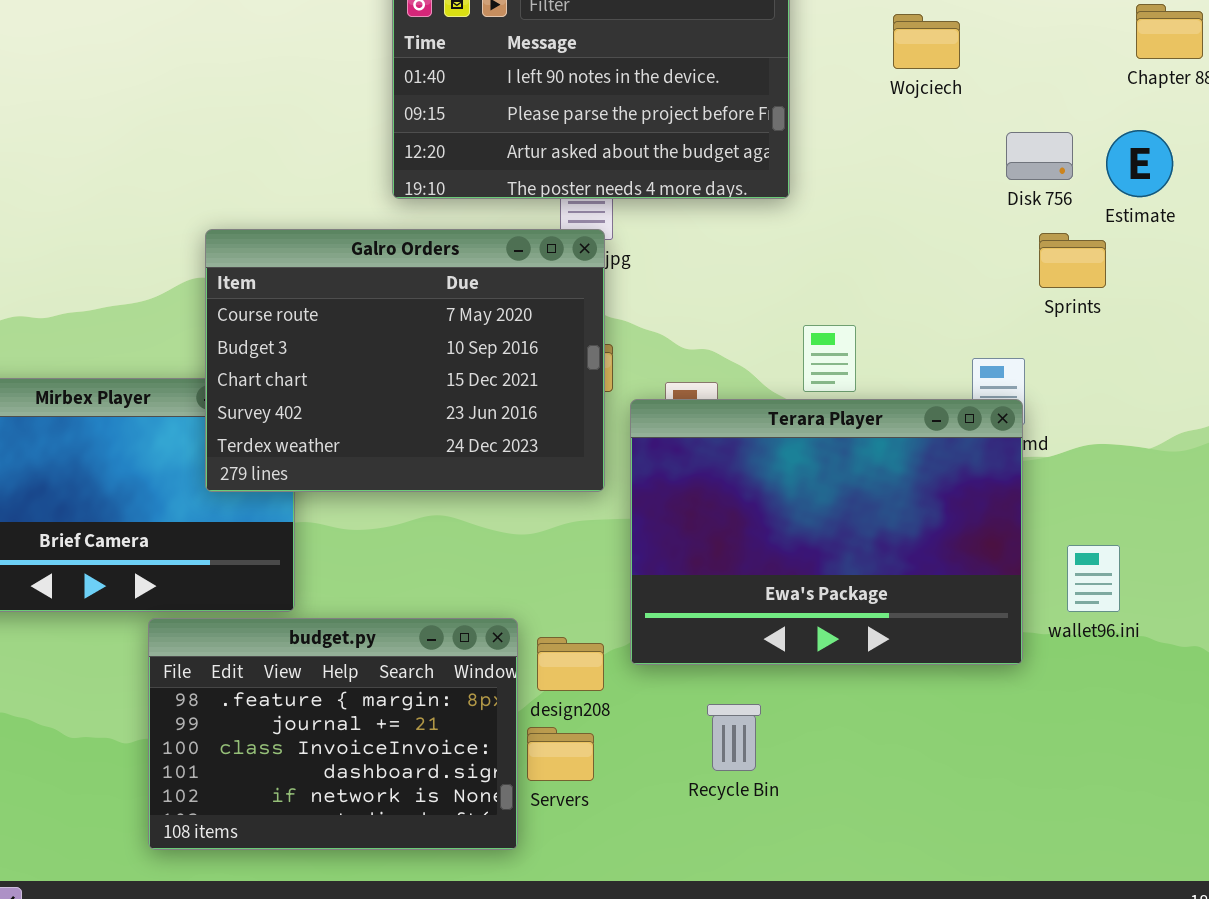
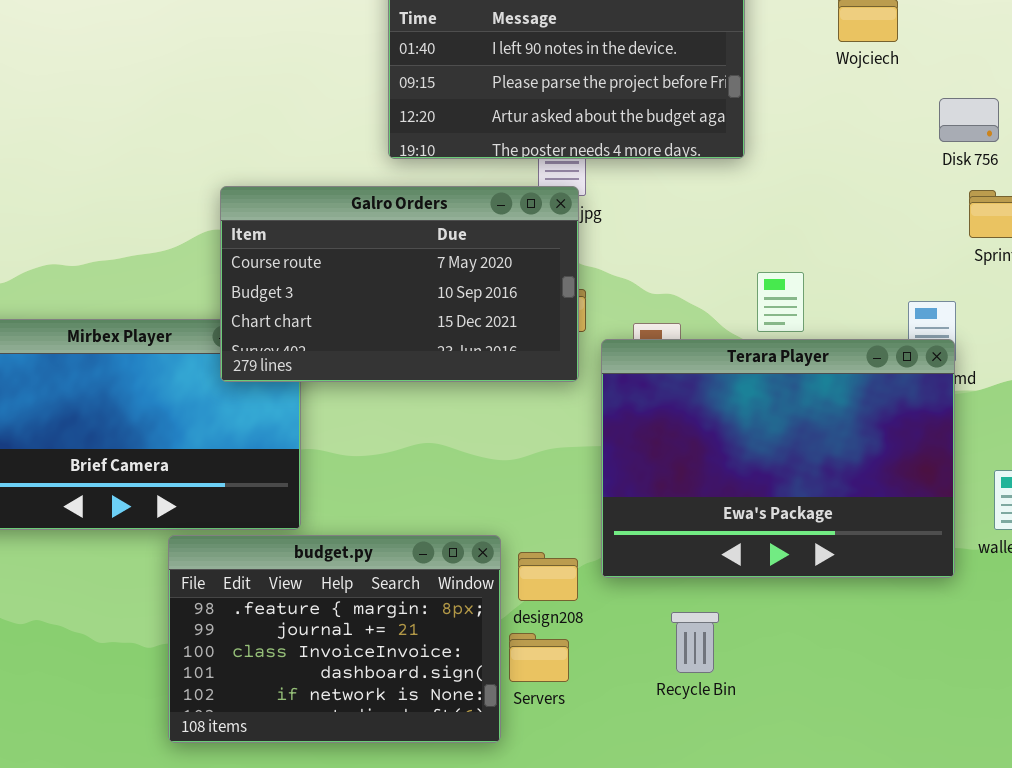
Galro Orders: [205,229,605,492] -> [220,186,579,382], resized

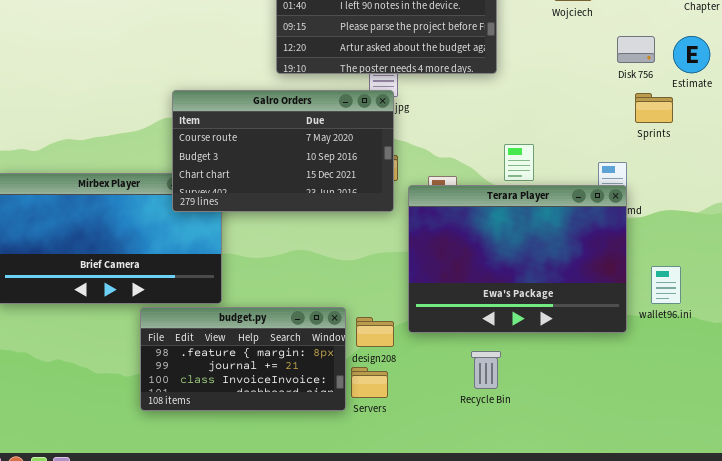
budget.py: [168,535,501,743] -> [140,307,346,411], resized
Recycle Bin: [671,612,719,673] -> [471,351,501,389], moved

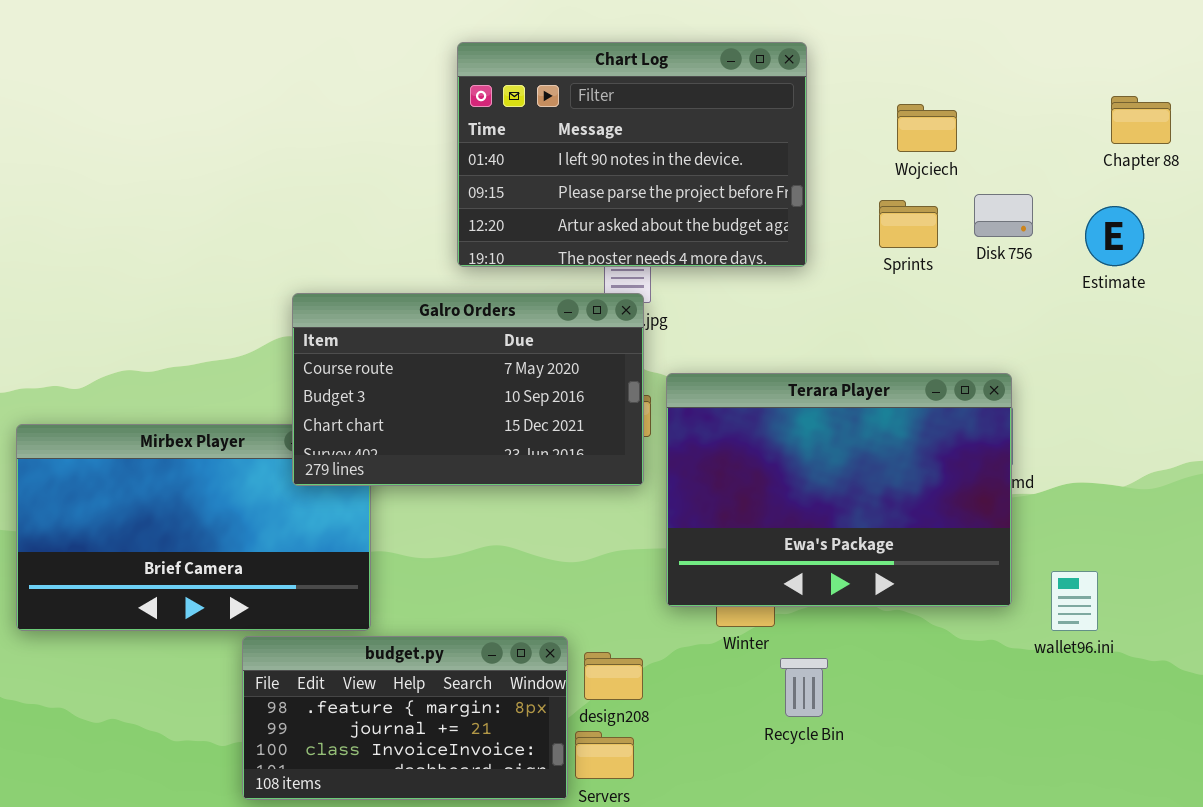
Disk 756: [617,36,655,63] -> [974,194,1033,237], moved
Sprints: [635,93,673,123] -> [879,200,938,248], moved
Terara Player: [408,185,627,333] -> [666,373,1012,607], moved
Recycle Bin: [471,351,501,389] -> [780,658,828,717], moved

